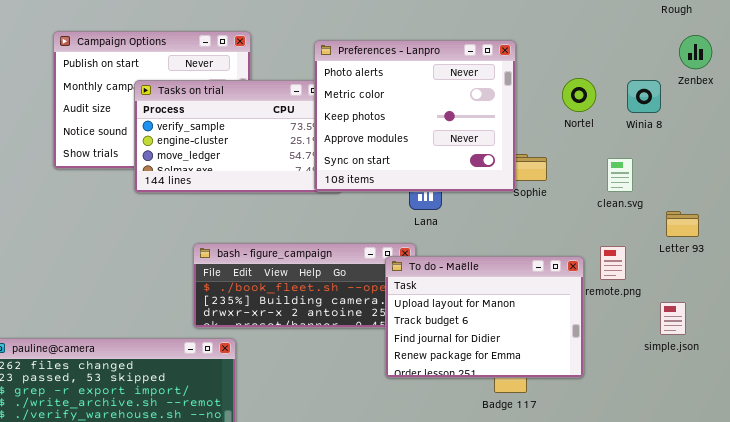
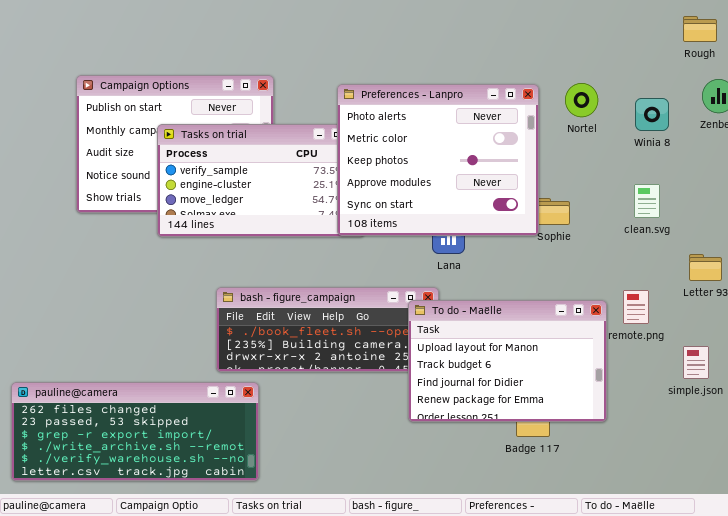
Nortel: [562,78,596,112] -> [565,83,598,117], moved
Winia 8: [627,80,661,113] -> [635,98,669,131], moved
clean.svg: [607,158,633,192] -> [634,184,660,218], moved

